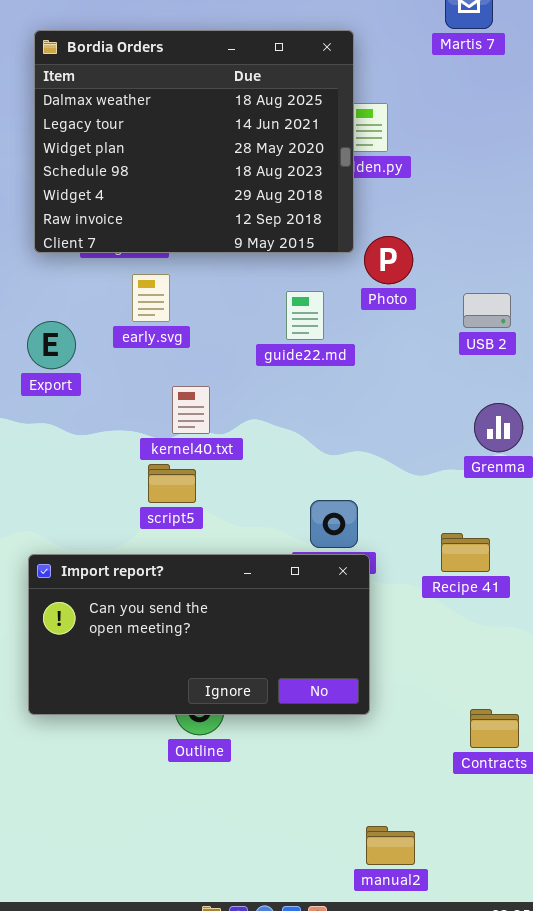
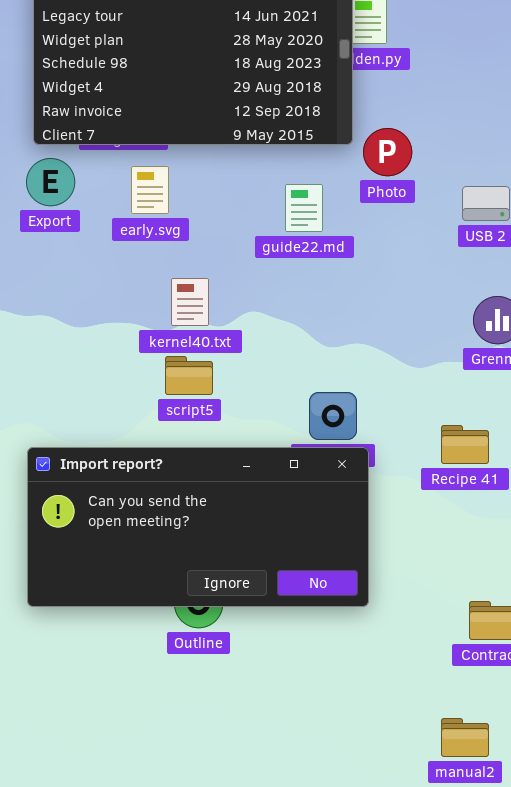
Export: [27,321,76,369] -> [26,158,75,206], moved
script5: [148,464,196,503] -> [165,356,213,395], moved
manual2: [366,826,415,865] -> [441,718,489,757], moved

